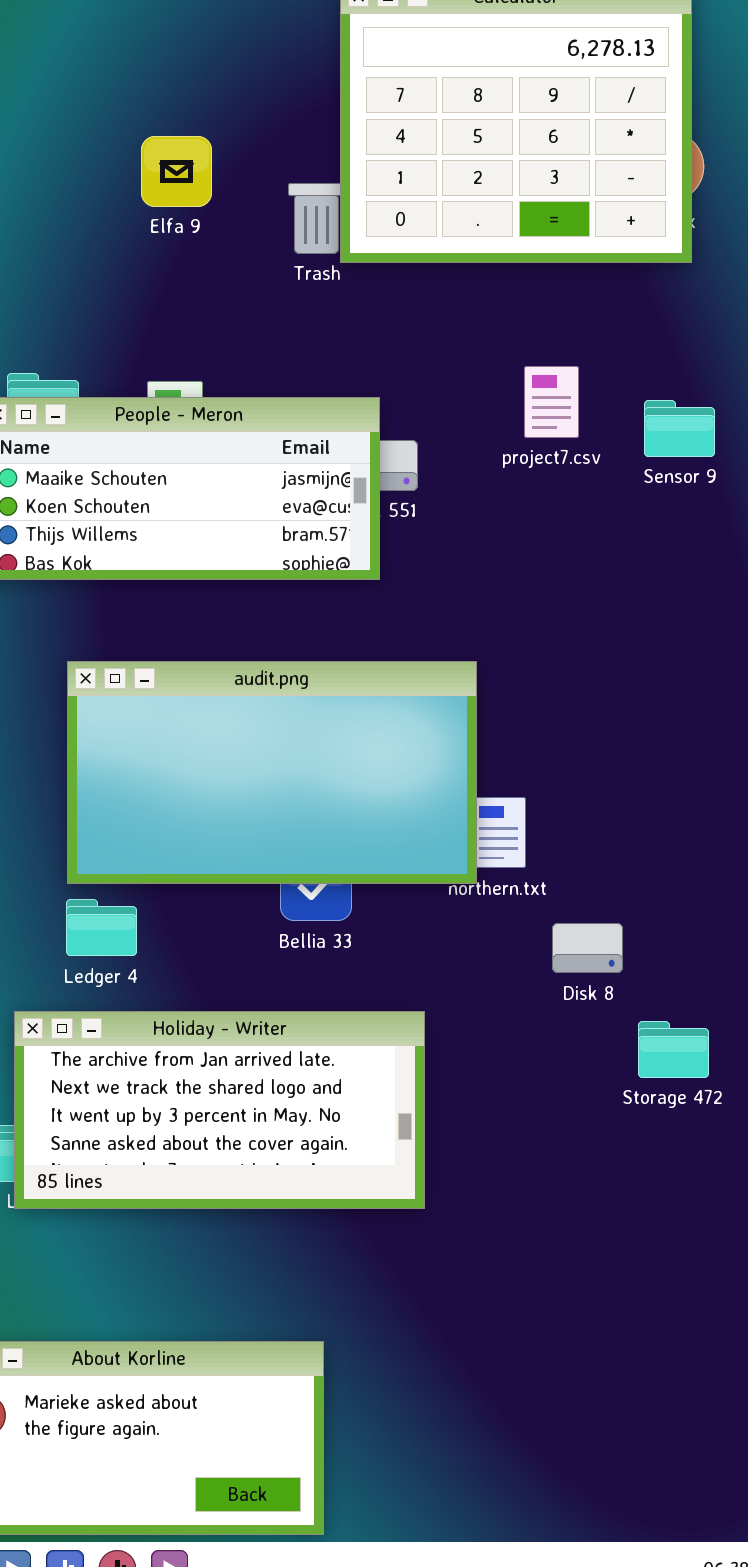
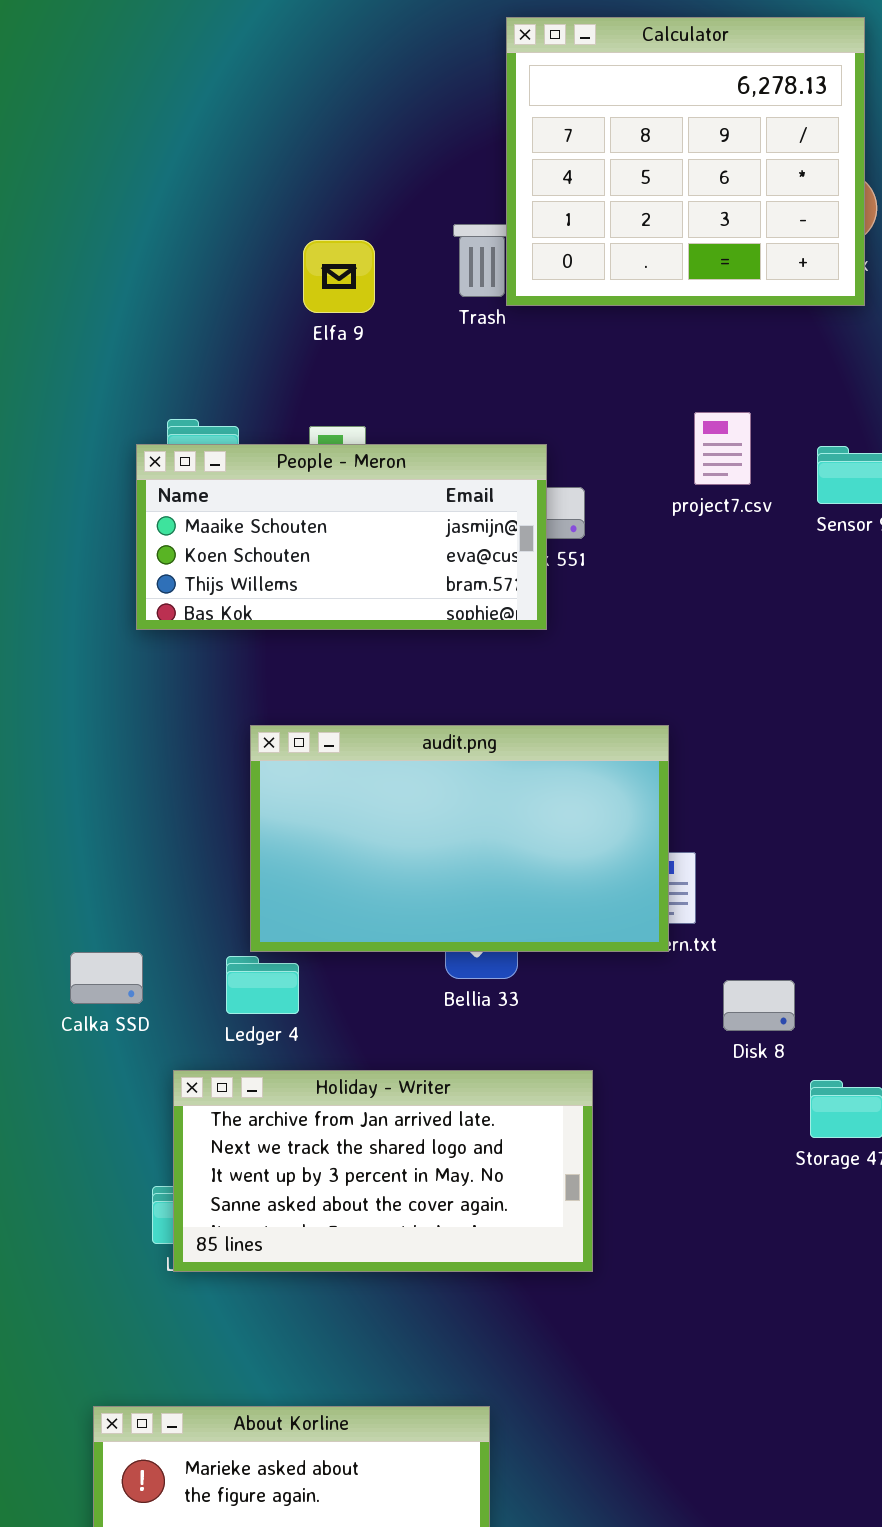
Elfa 9: [141,136,212,207] -> [303,240,375,313], moved
audit.png: [67,661,477,884] -> [250,725,669,952], moved

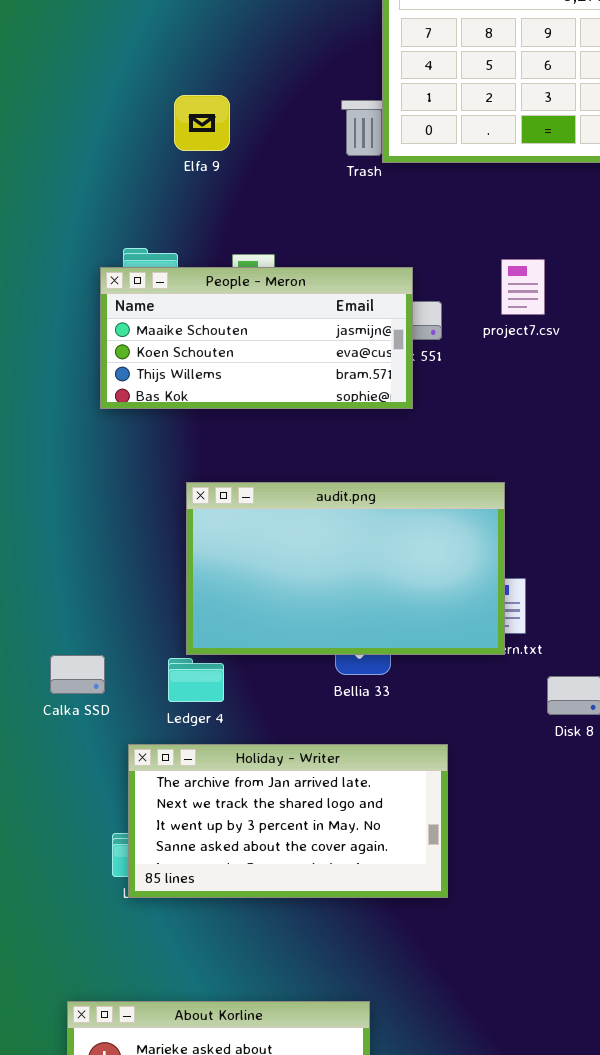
Elfa 9: [303,240,375,313] -> [174,95,230,151], moved
project7.csv: [694,412,751,485] -> [501,259,545,315], moved

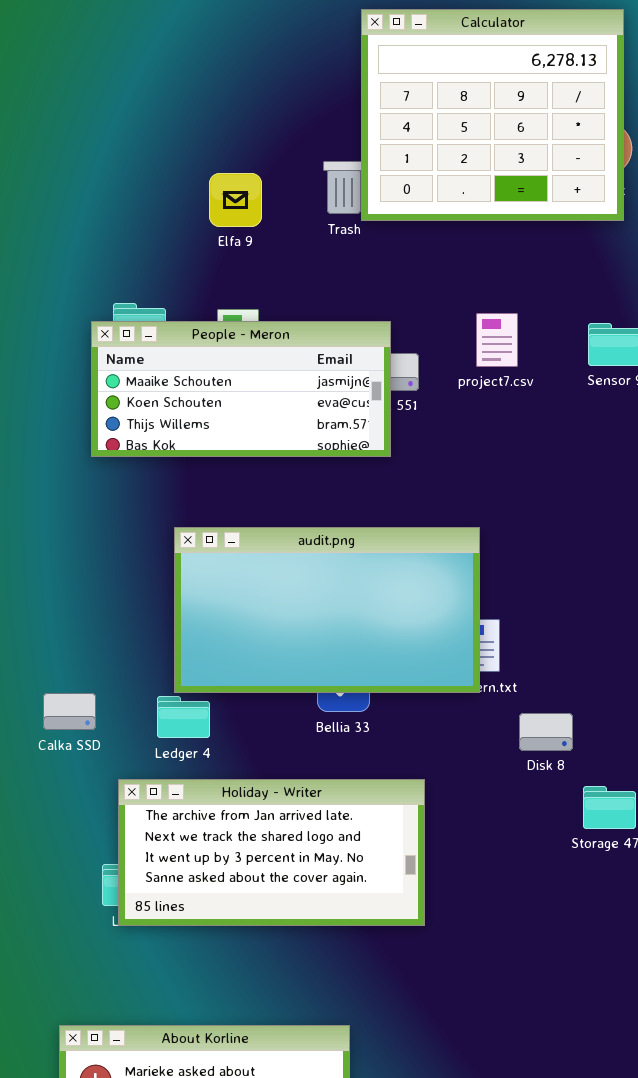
Elfa 9: [174,95,230,151] -> [209,173,262,227], moved

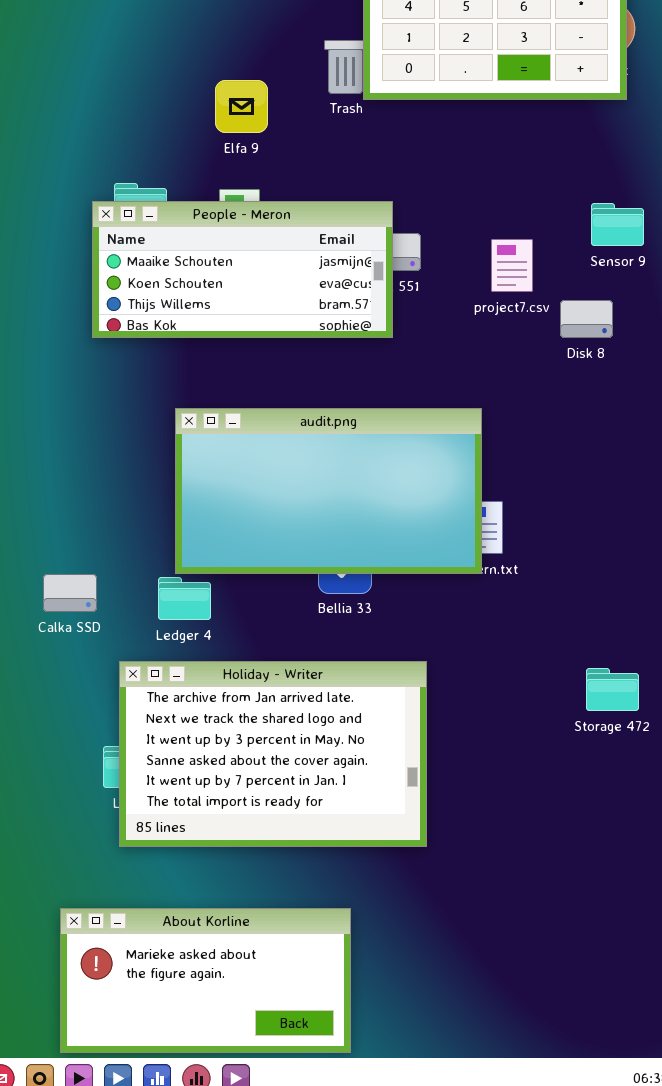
Elfa 9: [209,173,262,227] -> [215,80,268,133], moved
project7.csv: [476,313,518,367] -> [491,239,533,292], moved
Disk 8: [519,713,573,751] -> [560,300,613,338], moved
Holiday - Writer: [118,779,425,926] -> [119,661,427,847], resized

